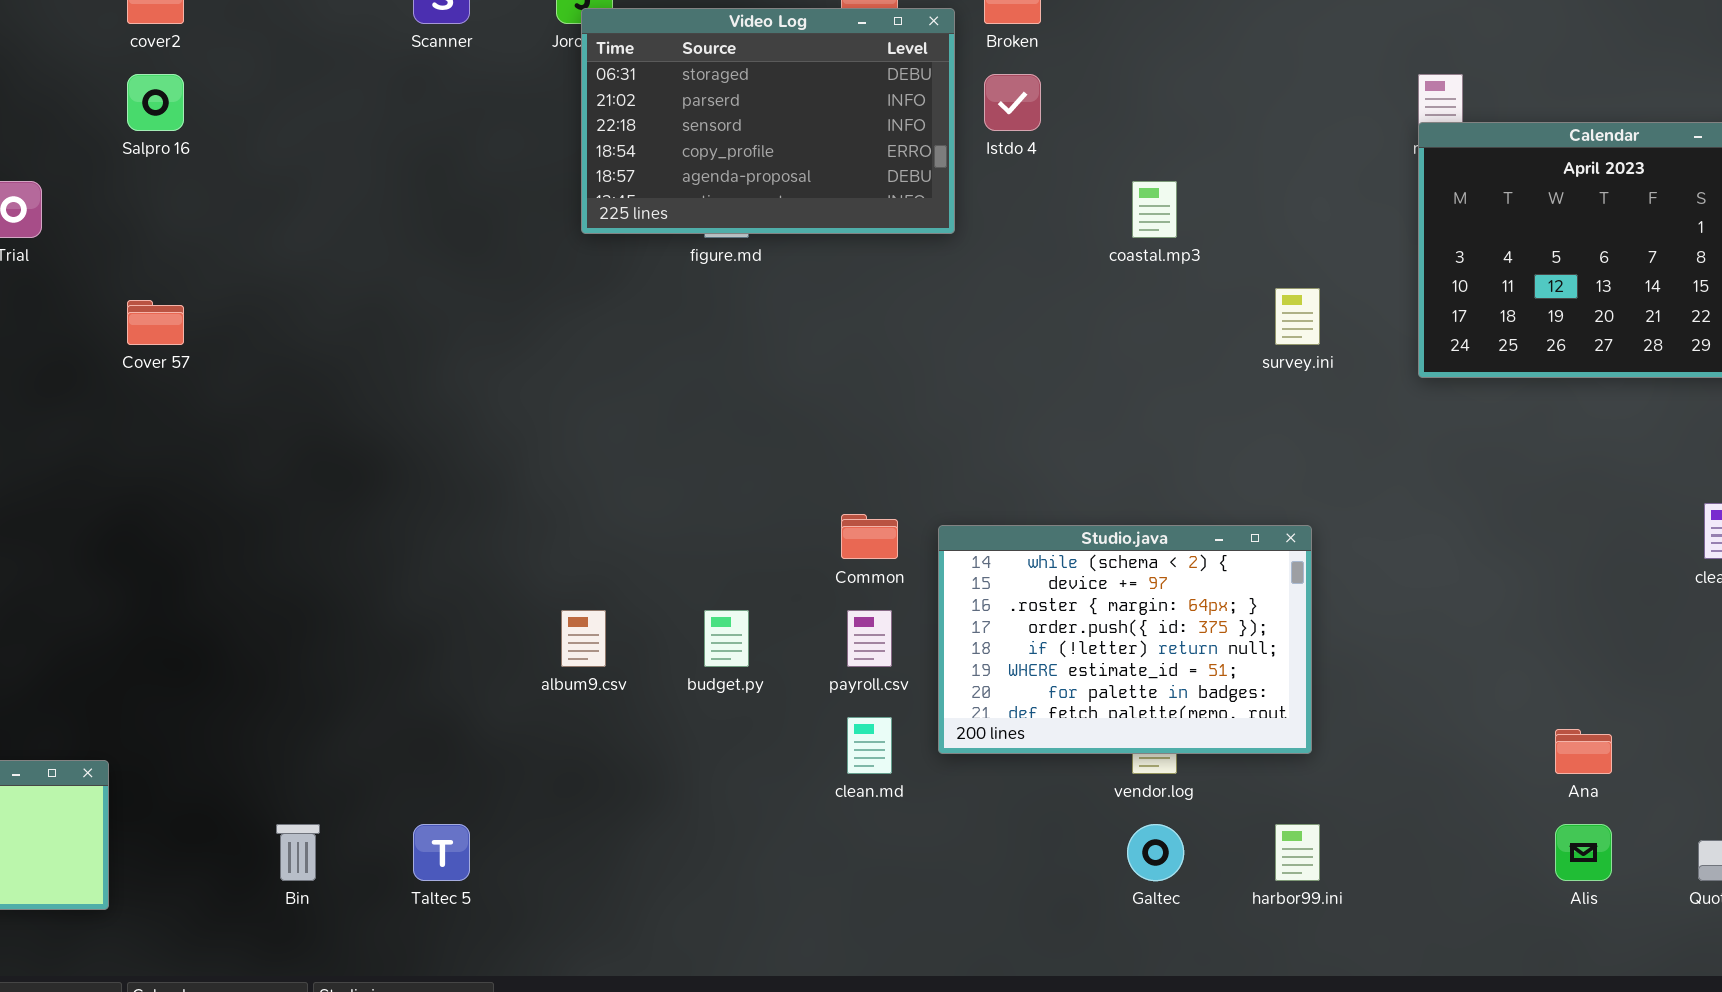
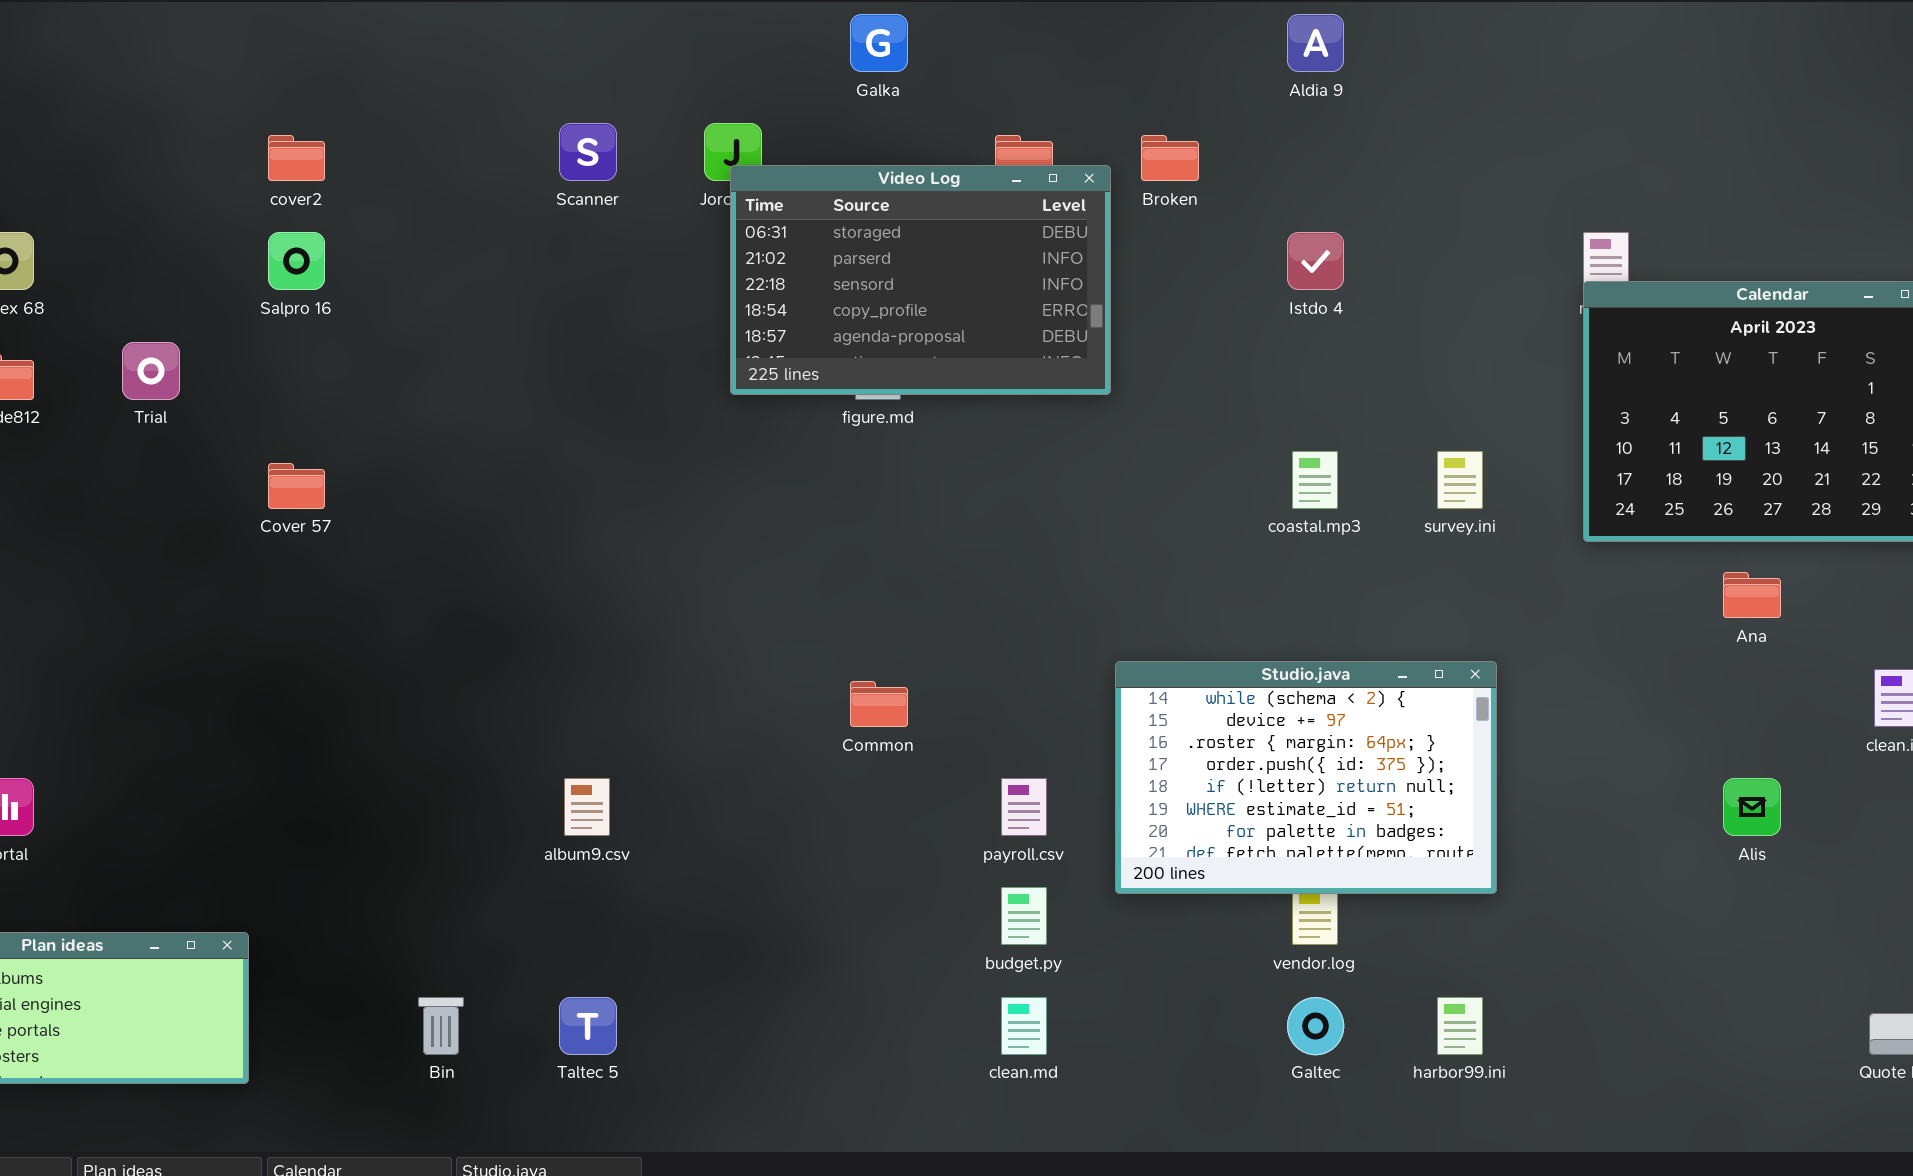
Istdo 4: [984,74,1041,131] -> [1287,232,1344,290], moved
coastal.mp3: [1132,181,1177,238] -> [1292,451,1338,509], moved
Common: [841,514,898,559] -> [850,681,908,727], moved
Studio.java: [938,525,1312,754] -> [1115,661,1497,894], moved
album9.csv: [561,610,606,667] -> [564,778,610,836], moved
budget.py: [704,610,749,667] -> [1001,887,1047,945], moved
clean.md: [847,717,892,774] -> [1001,997,1047,1055], moved
Ana: [1555,729,1612,774] -> [1723,572,1781,618], moved
Alis: [1555,824,1612,881] -> [1723,778,1781,836], moved

